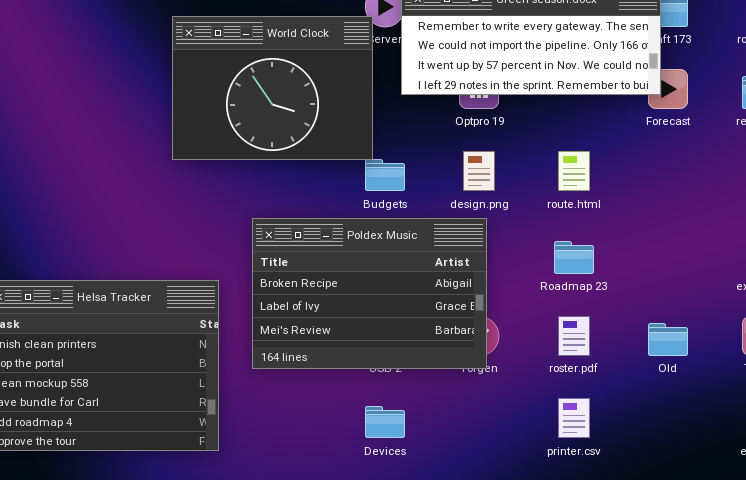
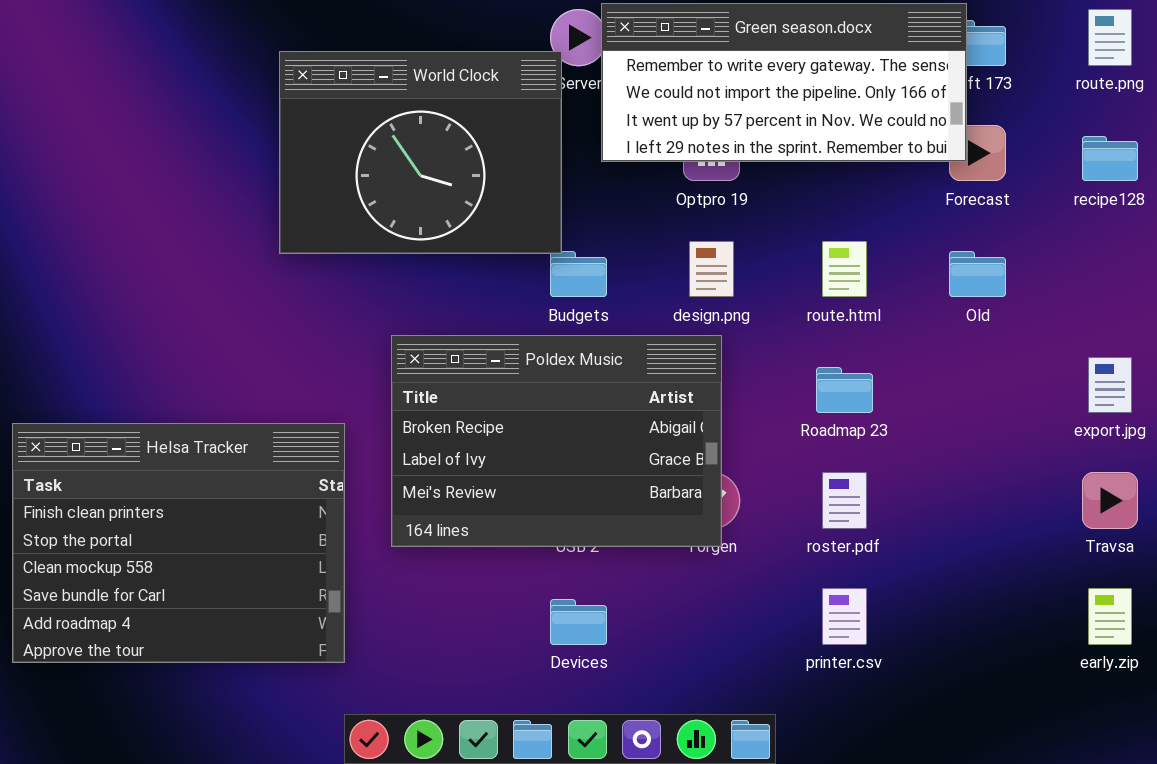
Old: [648,323,688,356] -> [949,251,1006,297], moved

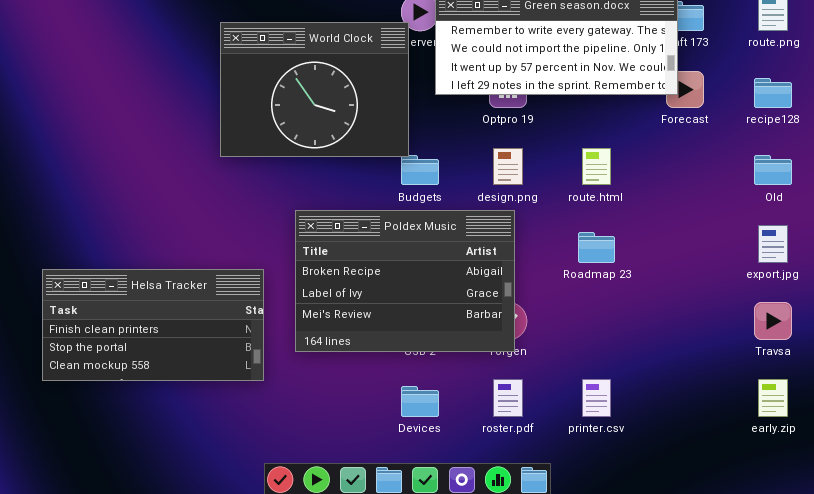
Old: [949,251,1006,297] -> [754,155,792,185], moved
Helsa Tracker: [12,423,345,663] -> [42,269,264,381], resized
roster.pdf: [822,472,867,529] -> [493,379,523,417], moved

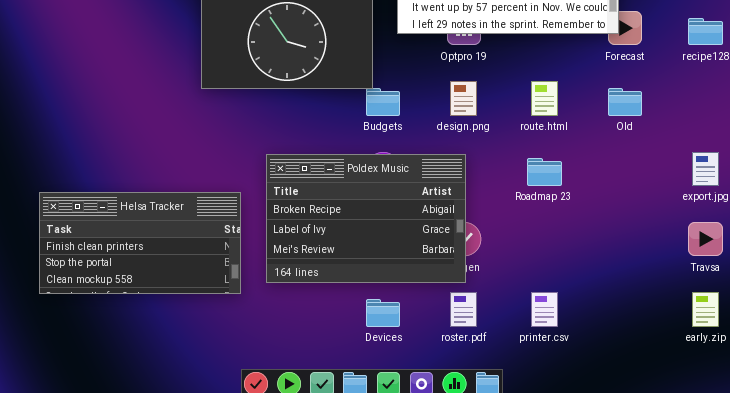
Old: [754,155,792,185] -> [608,88,642,116], moved
Poldex Music: [295,210,515,352] -> [266,154,466,283], moved

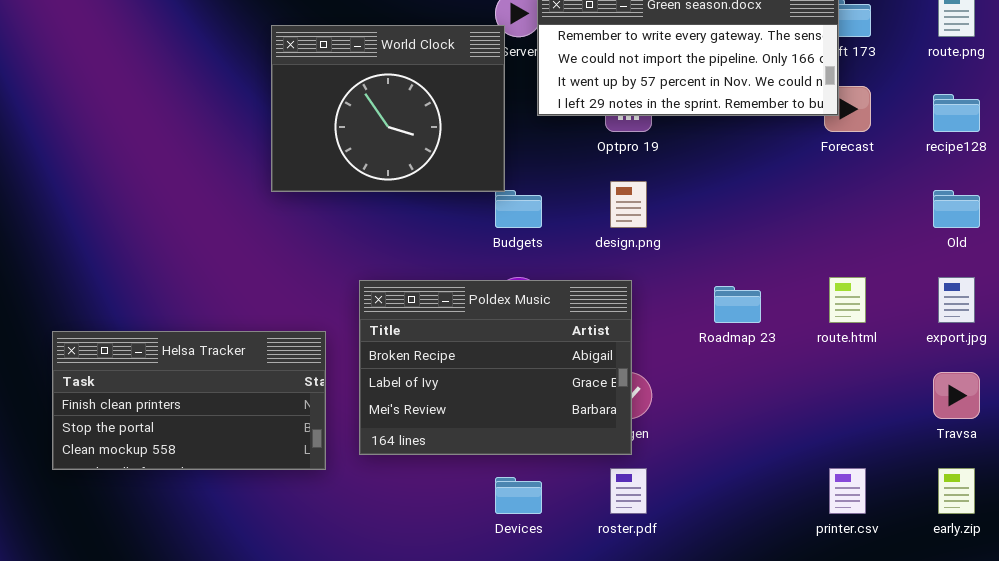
route.html: [531,81,558,116] -> [829,277,866,323], moved
Old: [608,88,642,116] -> [933,190,980,228], moved
printer.csv: [531,292,558,327] -> [829,468,866,514], moved

